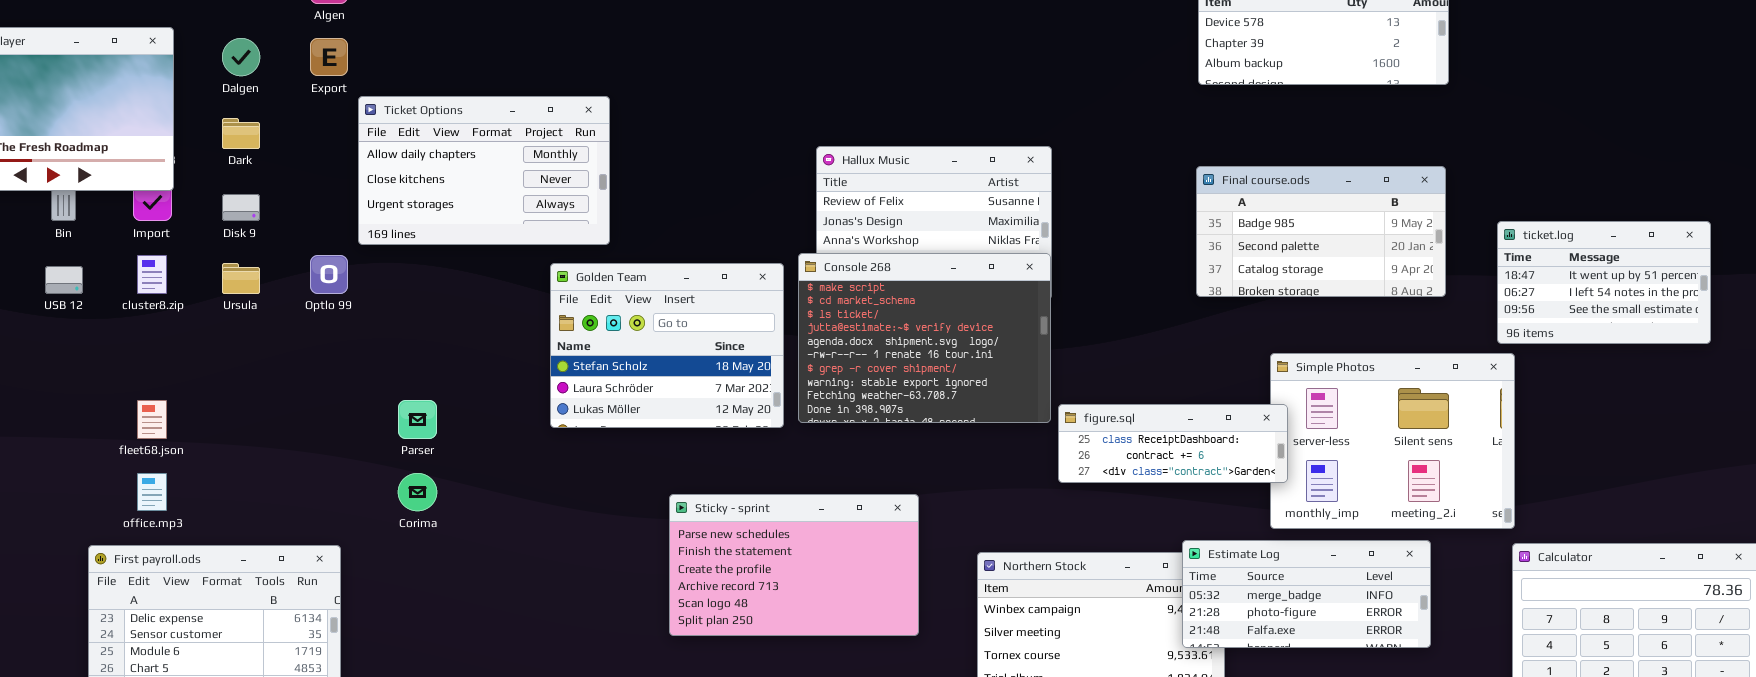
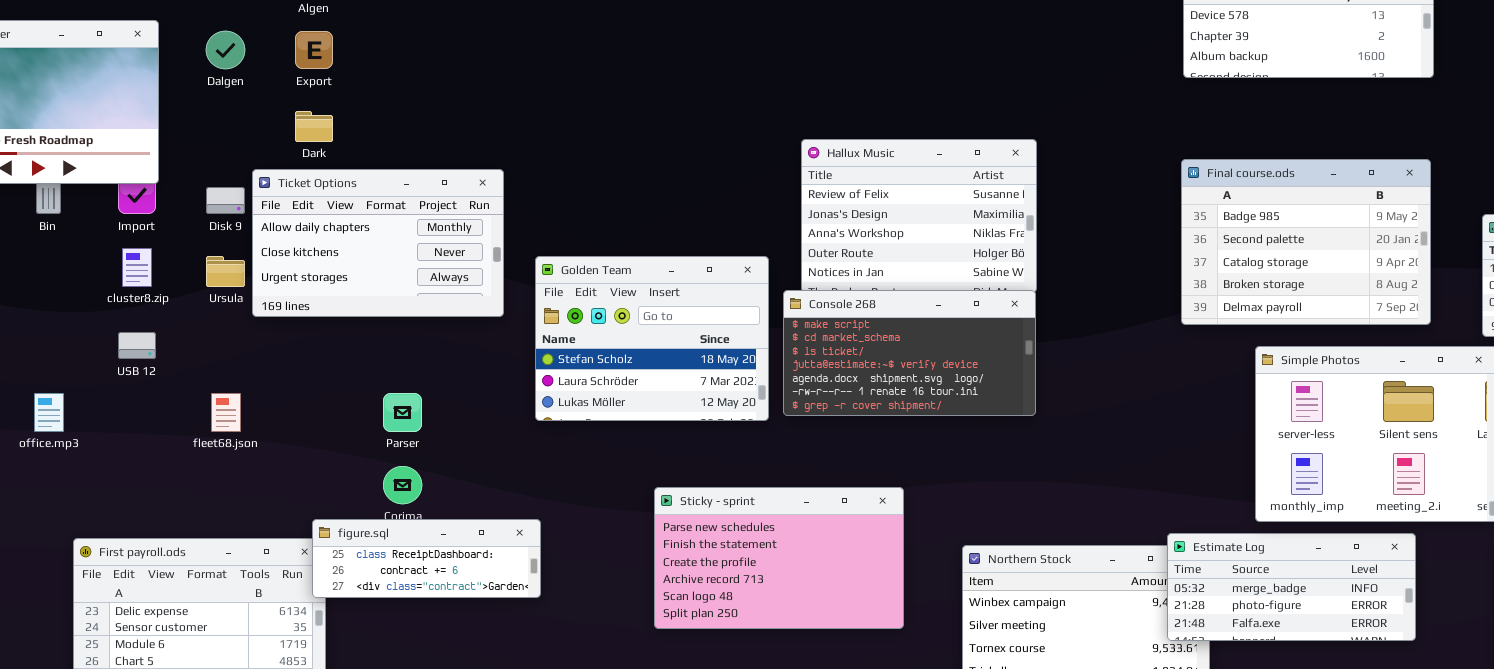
Ticket Options: [358,96,610,245] -> [252,169,504,317], moved
Dark: [222,118,260,149] -> [295,111,333,142], moved
Final course.ods: [1196,166,1446,297] -> [1181,159,1431,325], resized
Console 268: [798,253,1051,423] -> [783,290,1036,416], resized
USB 12: [45,266,83,294] -> [118,332,156,359], moved
fleet68.json: [137,400,167,439] -> [211,393,241,432], moved
figure.sql: [1058,404,1288,483] -> [312,519,541,598], moved
office.mp3: [137,473,167,511] -> [34,393,64,432], moved

